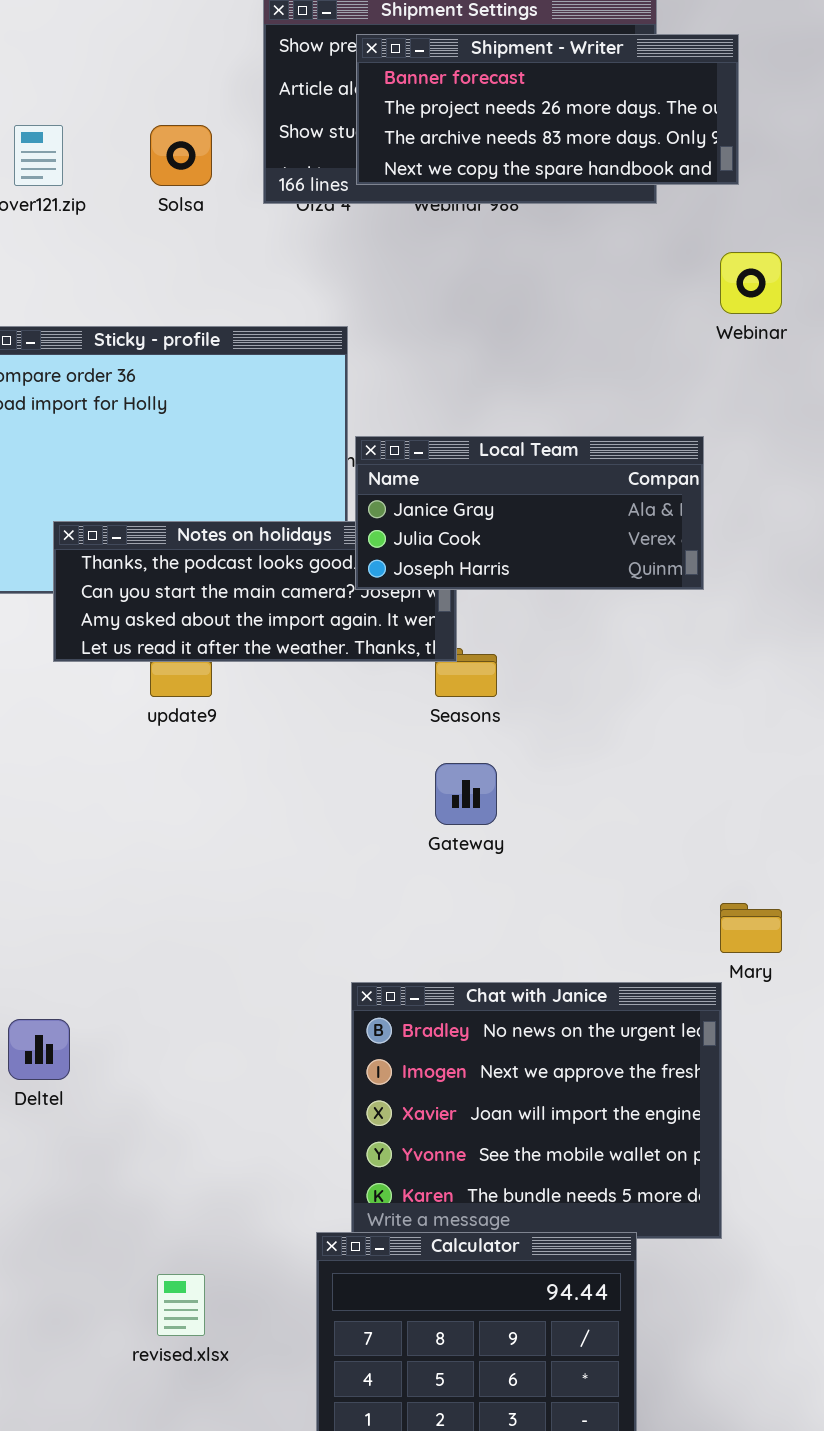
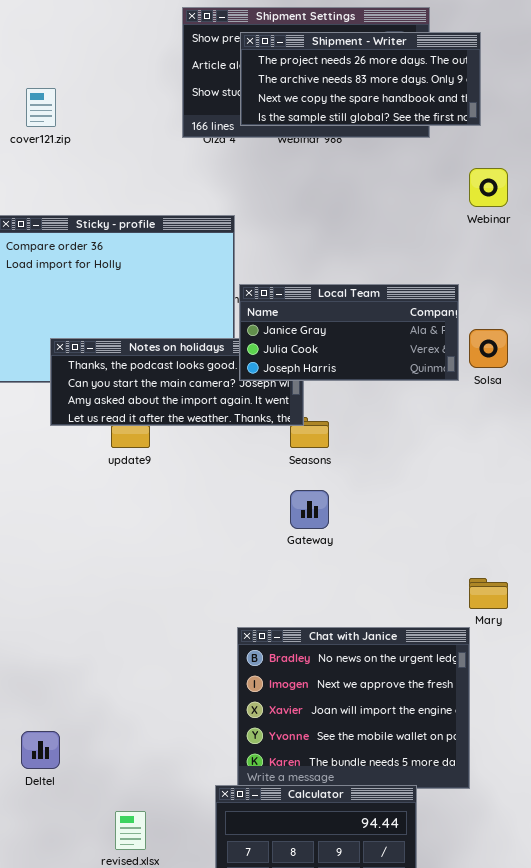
Shipment - Writer: [356,34,739,185] -> [240,32,481,126], scrolled down 1 row
Solsa: [150,125,212,186] -> [469,329,508,368], moved
Deltel: [8,1019,70,1080] -> [21,731,60,769], moved

